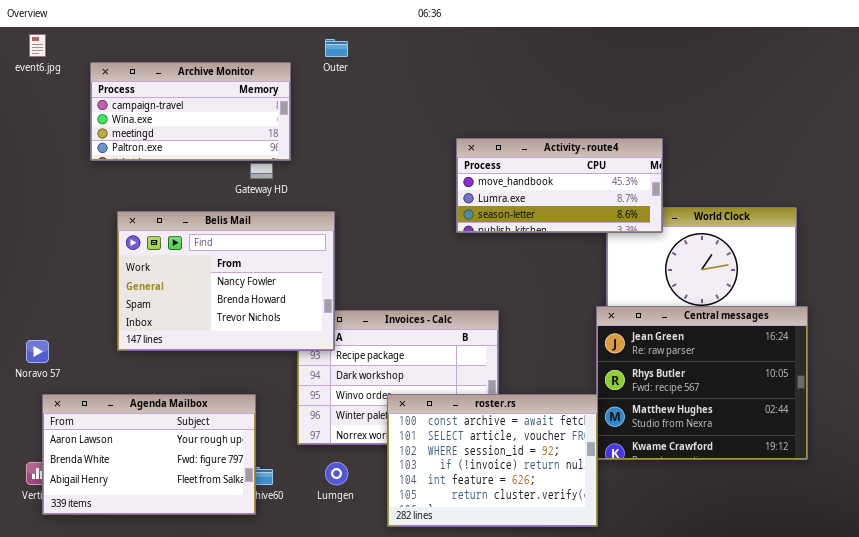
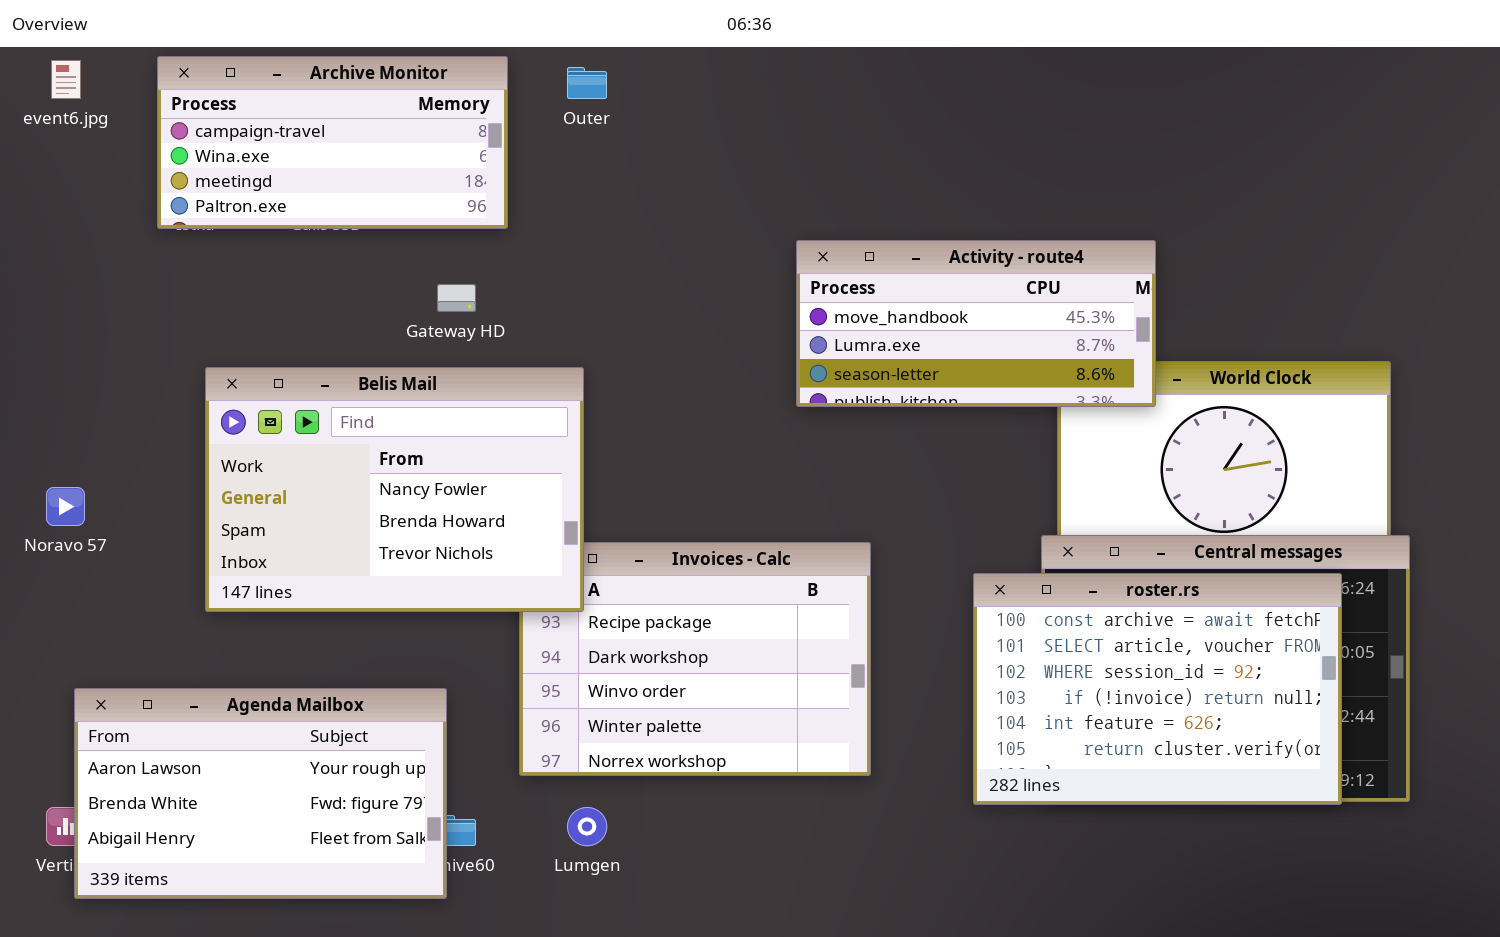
Archive Monitor: [90,62,291,161] -> [157,56,508,229], moved
Noravo 57: [26,340,49,363] -> [46,487,85,526], moved
roster.rs: [387,394,598,527] -> [973,573,1342,805], moved

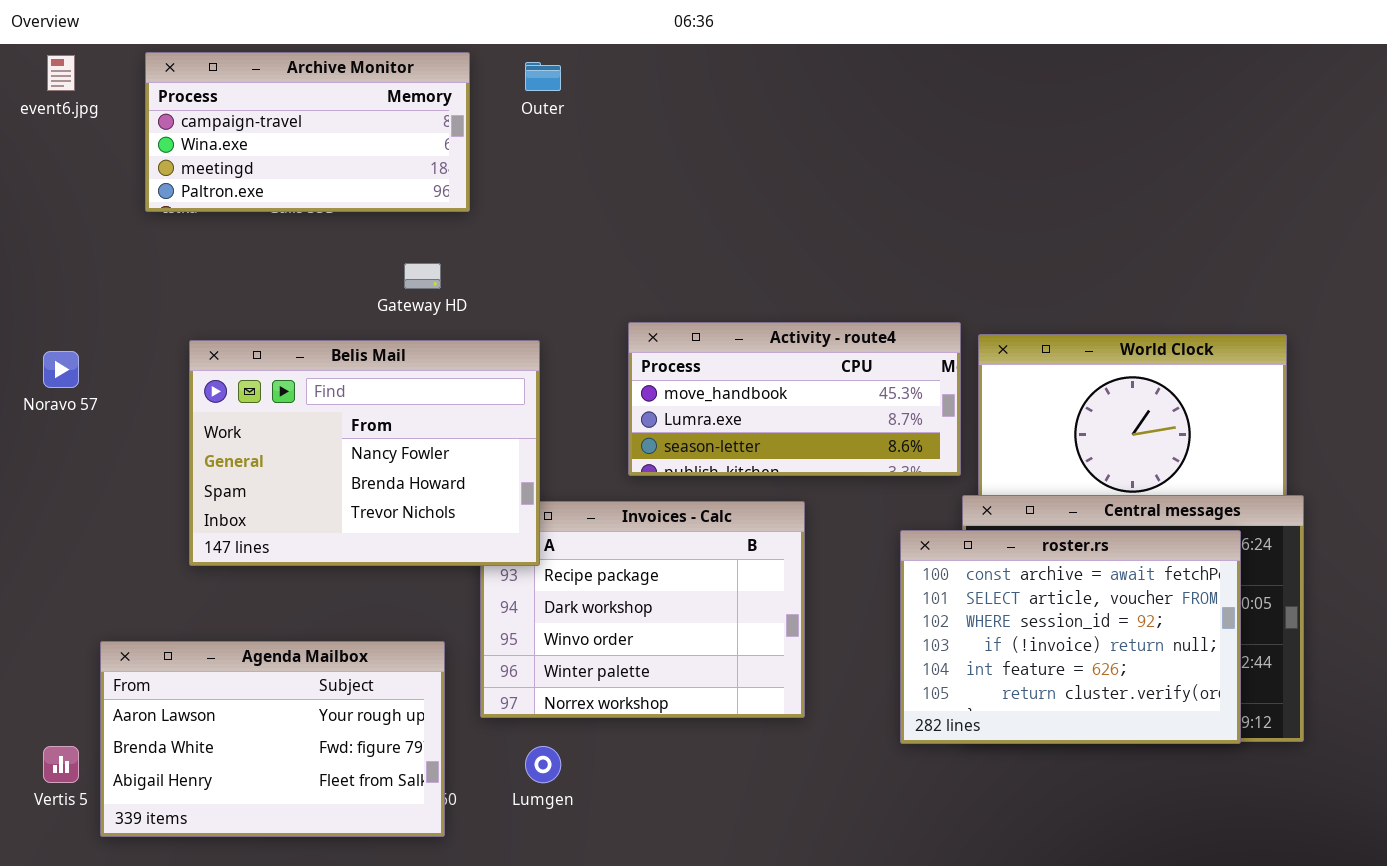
Activity - route4: [796,240,1156,407] -> [628,322,961,476], moved
Noravo 57: [46,487,85,526] -> [43,351,79,388], moved
Agenda Mailbox: [74,688,447,899] -> [100,641,445,837], moved

